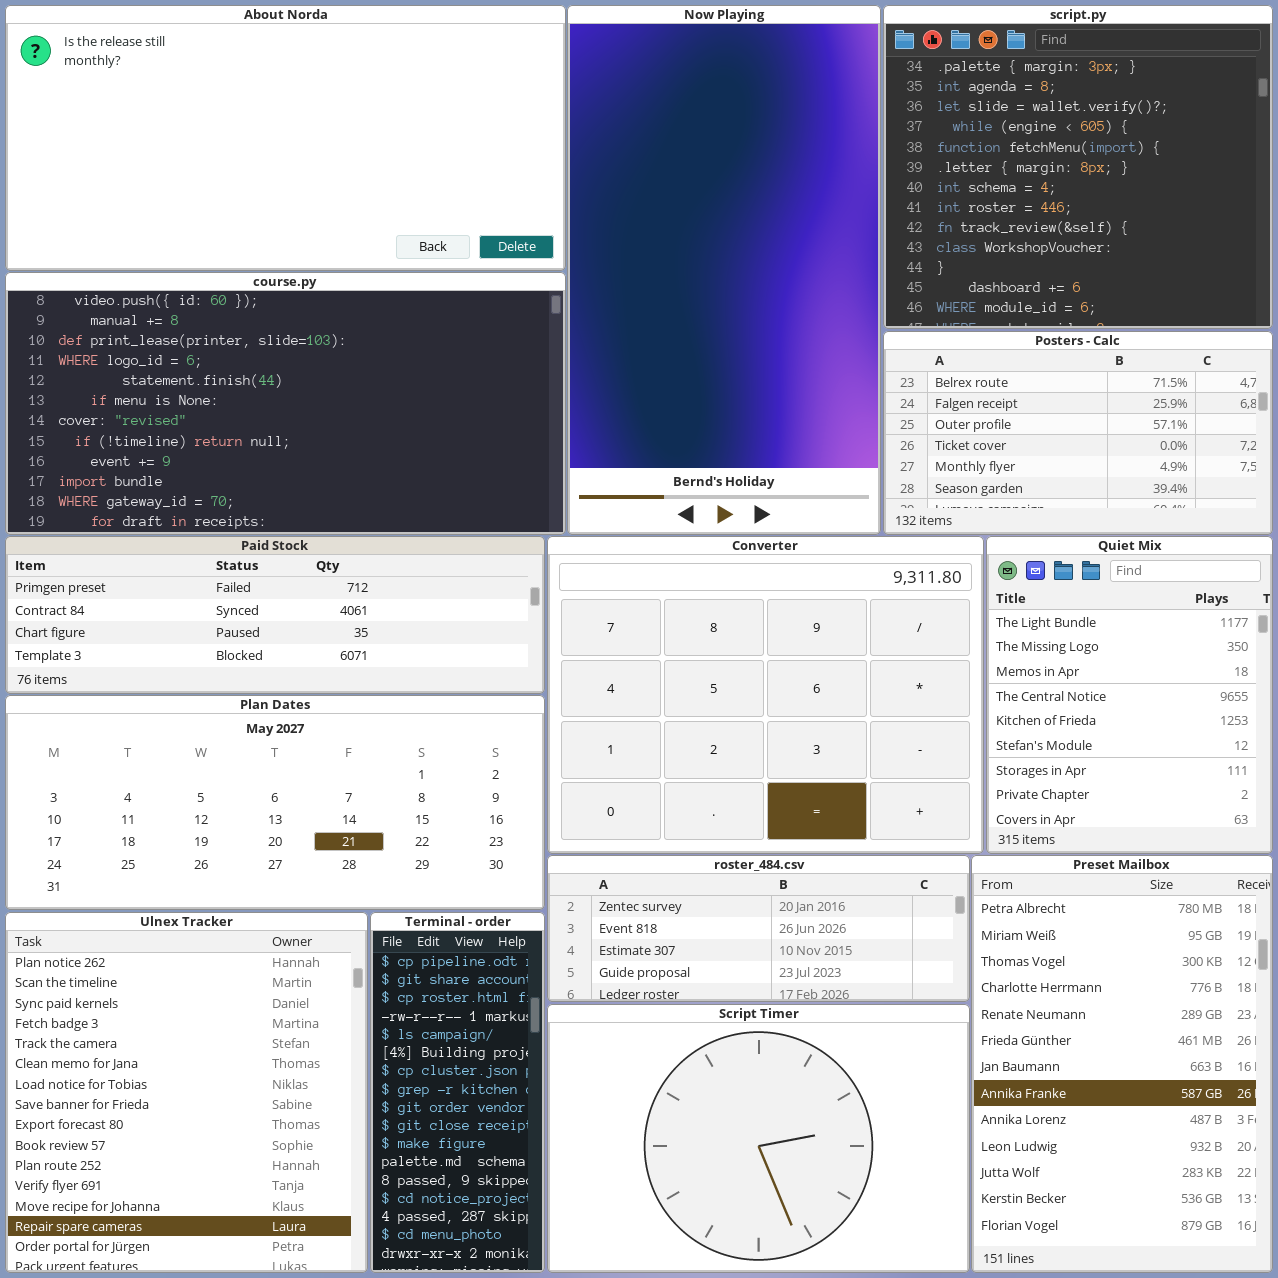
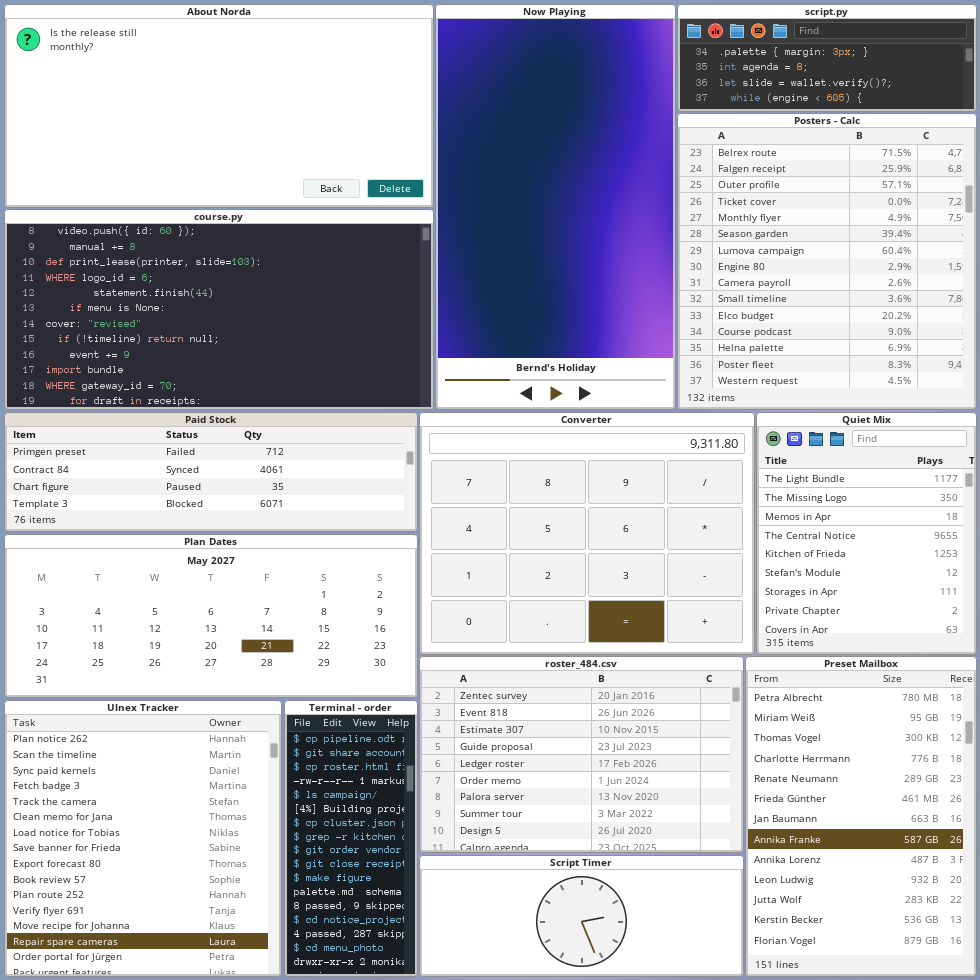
script.py: [883,5,1273,329] -> [677,4,977,112], resized
Posters - Calc: [883,331,1273,535] -> [677,113,977,410], resized
roster_484.csv: [547,855,970,1002] -> [419,656,744,853], resized
Script Timer: [547,1004,970,1273] -> [419,855,744,977], resized

